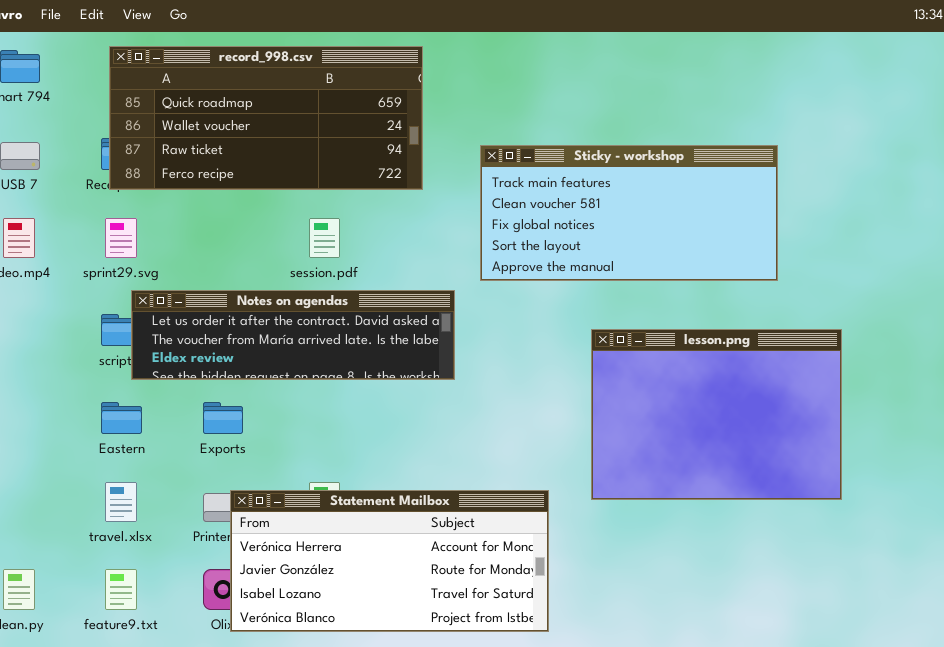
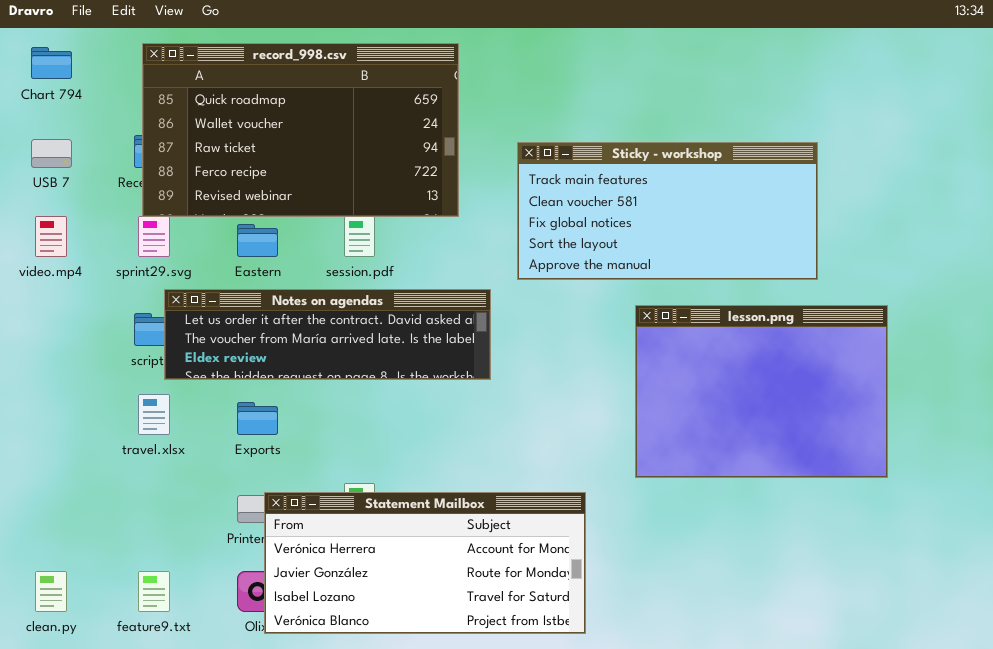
record_998.csv: [109,46,423,190] -> [142,43,459,217], resized
lesson.png: [591,329,842,500] -> [635,305,888,478], moved
Eastern: [101,402,142,434] -> [237,224,278,257], moved
travel.xlsx: [105,482,137,522] -> [138,394,170,435], moved

